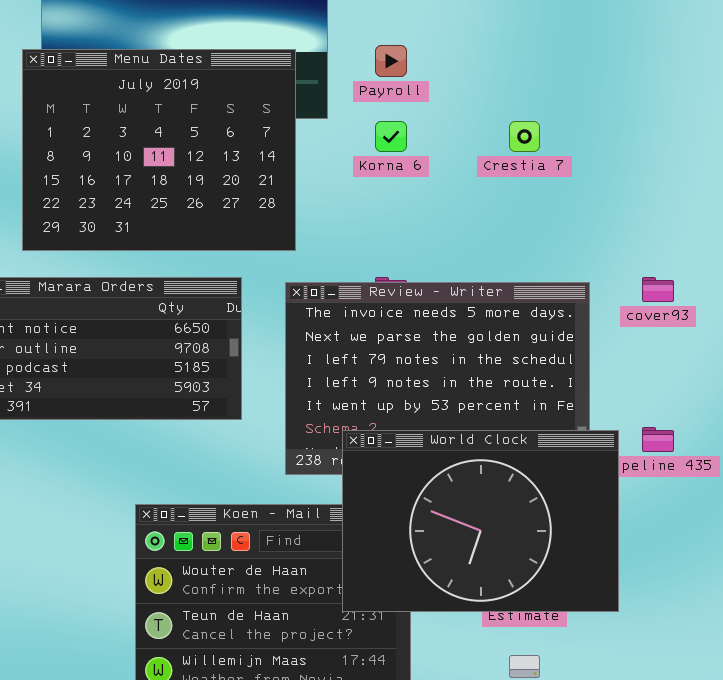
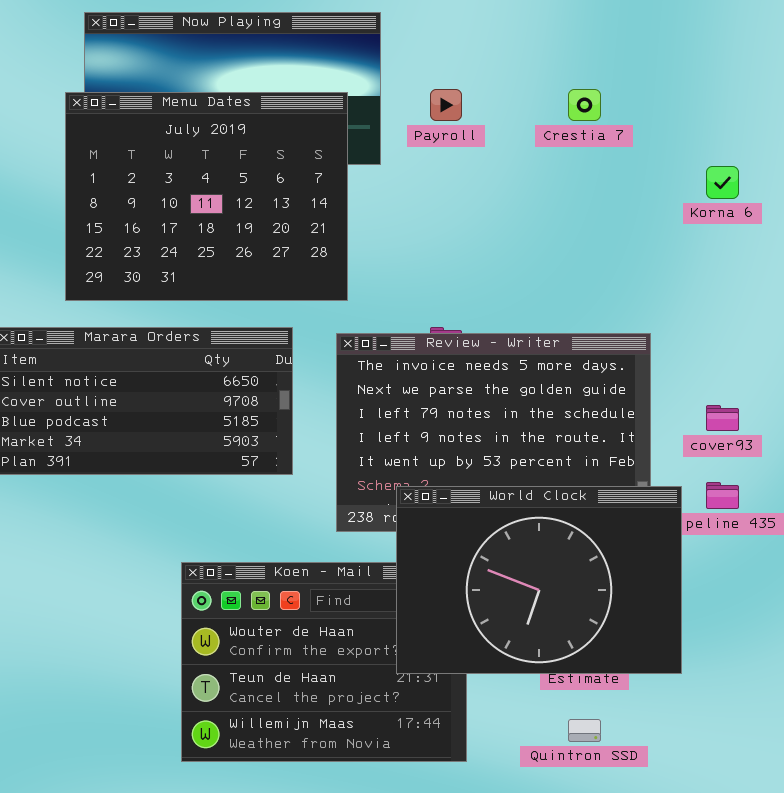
Korna 6: [375,121,407,152] -> [706,166,739,199], moved
Crestia 7: [509,121,540,152] -> [568,89,601,121], moved
cover93: [642,277,674,302] -> [706,405,739,431], moved

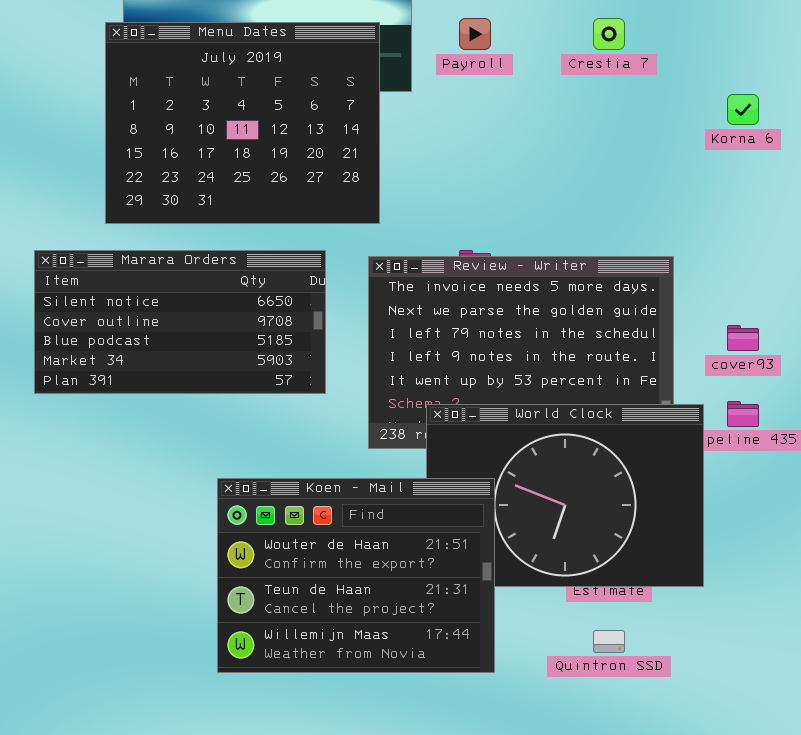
Koen - Mail: [181,562,467,762] -> [217,478,495,673], raised

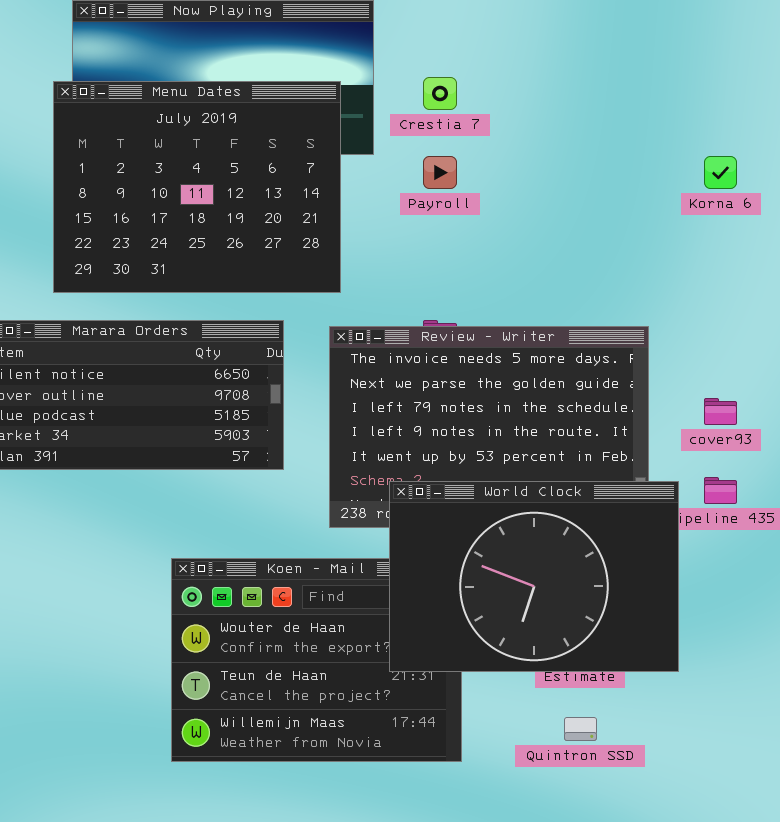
Payroll: [459,18,491,50] -> [423,156,457,189], moved
Crestia 7: [593,18,625,50] -> [423,77,457,110], moved
World Clock: [426,404,704,587] -> [389,481,679,672], raised

